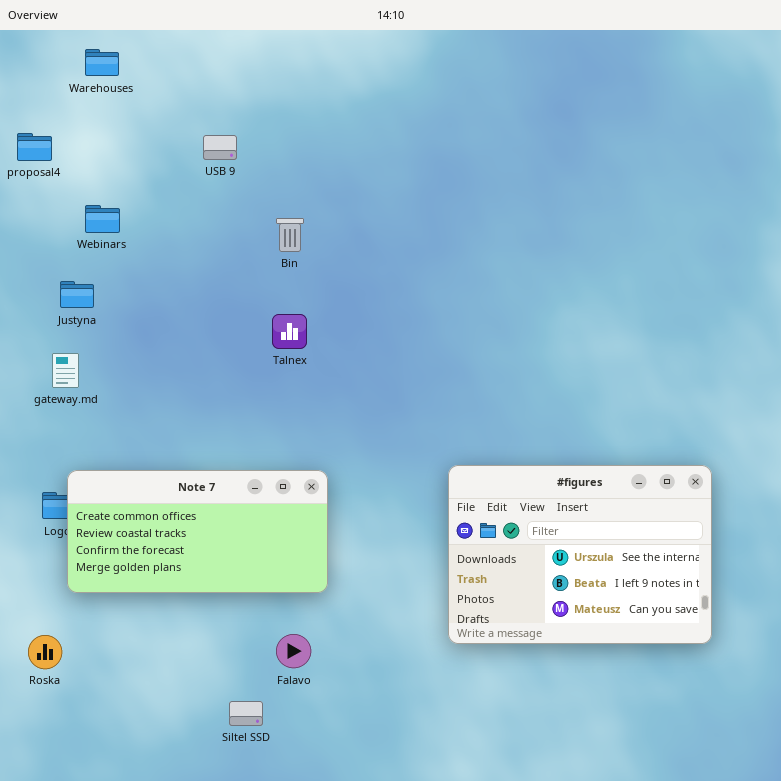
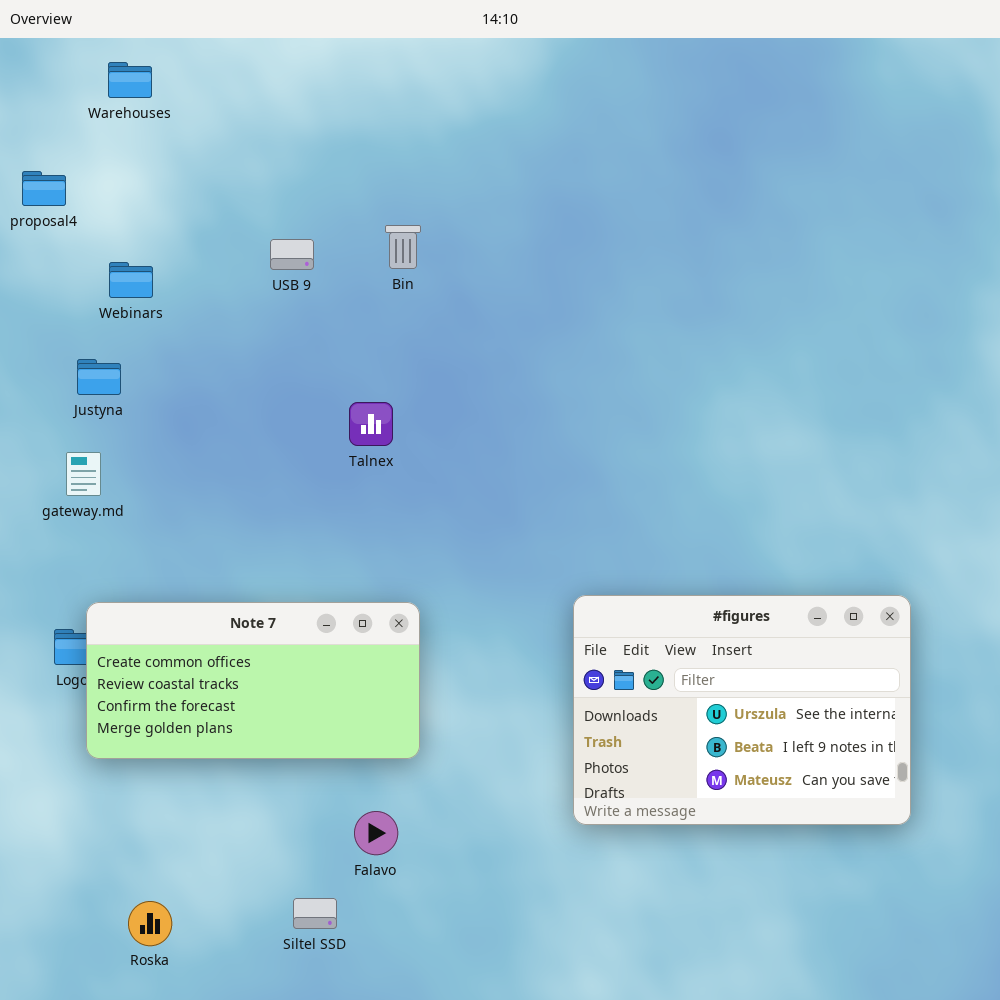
USB 9: [203,135,237,160] -> [270,239,314,270], moved
Bin: [276,218,304,252] -> [385,225,421,269], moved
Roska: [28,635,62,669] -> [128,901,172,946], moved

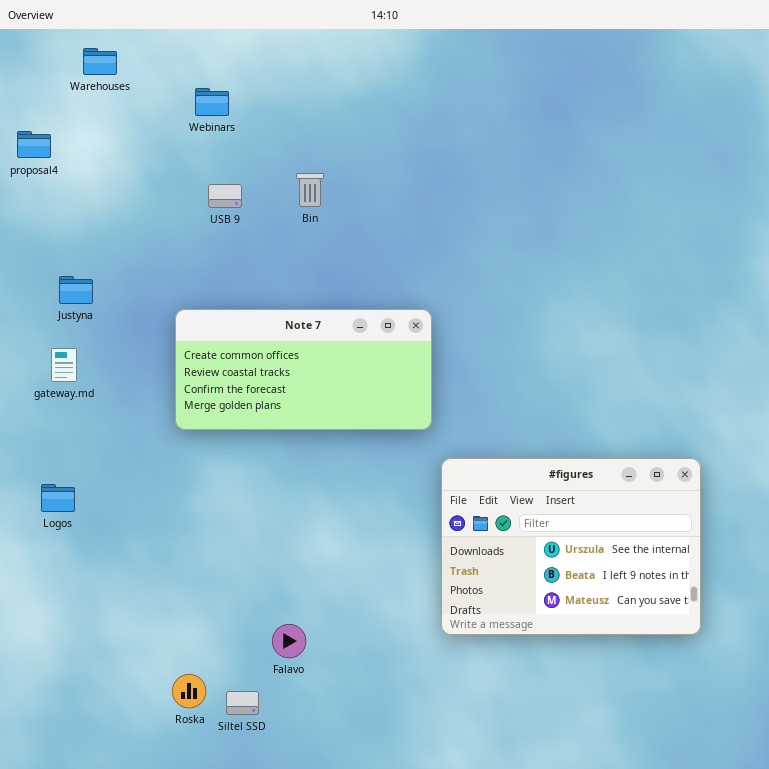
Webinars: [109,262,153,298] -> [195,88,229,116], moved
Note 7: [86,602,420,759] -> [175,309,432,430], moved
Roska: [128,901,172,946] -> [172,674,206,708], moved

